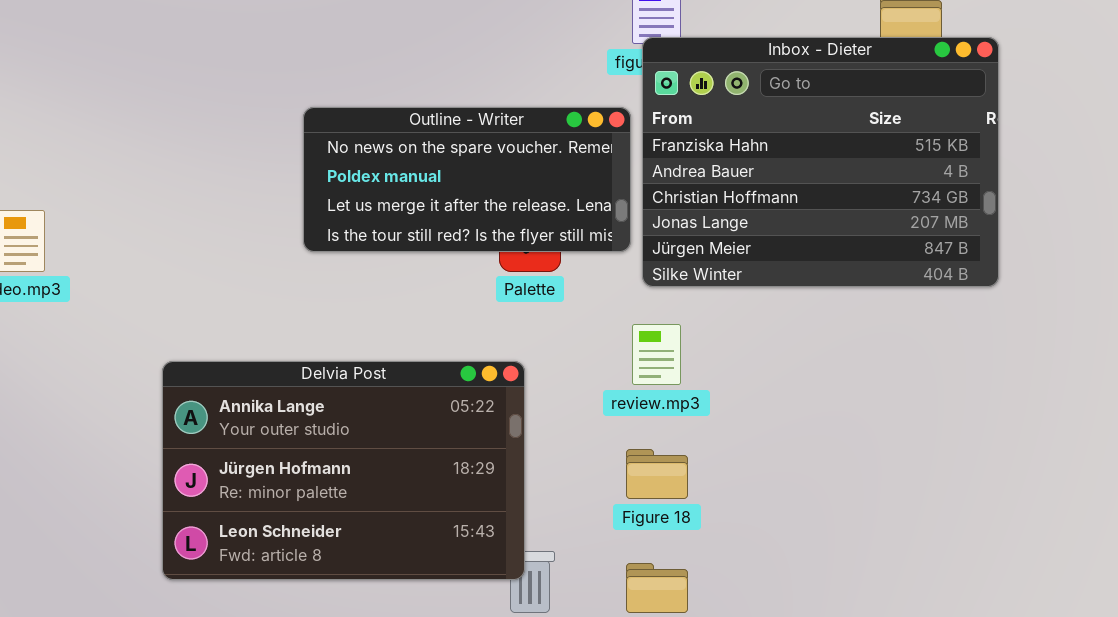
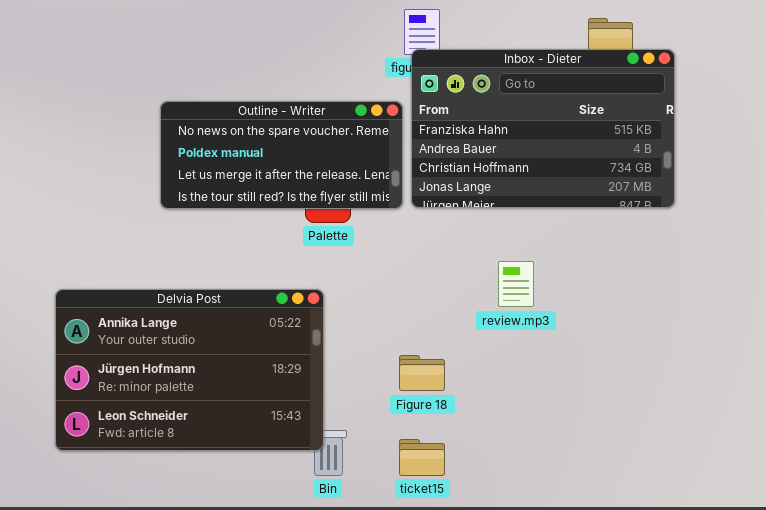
Inbox - Dieter: [642,37,999,287] -> [411,49,675,208], resized
review.mp3: [632,324,681,385] -> [498,261,534,307], moved

